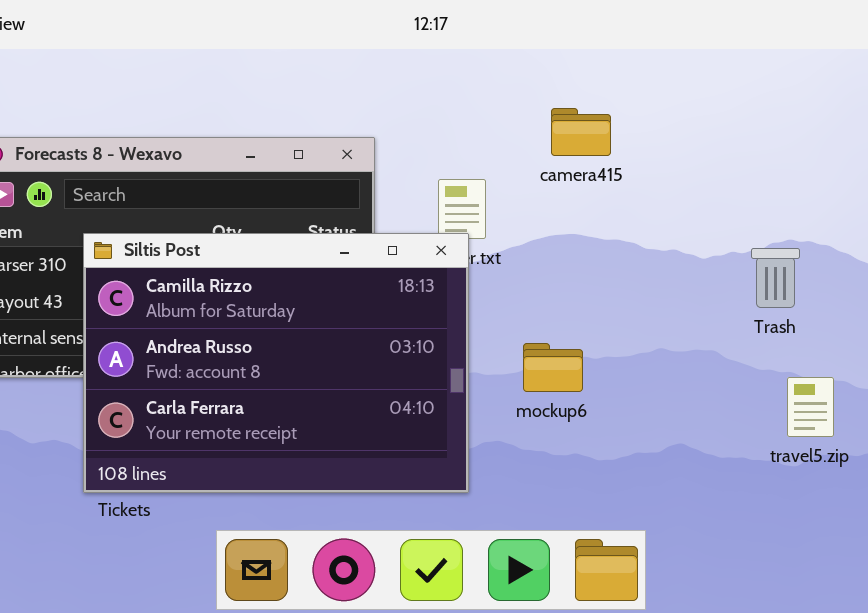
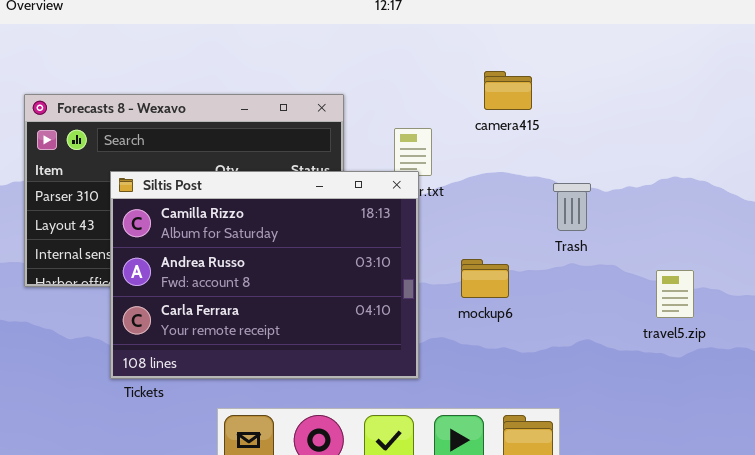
Trash: [751,248,800,308] -> [553,183,591,231], moved
travel5.zip: [787,377,834,437] -> [656,270,694,318], moved

